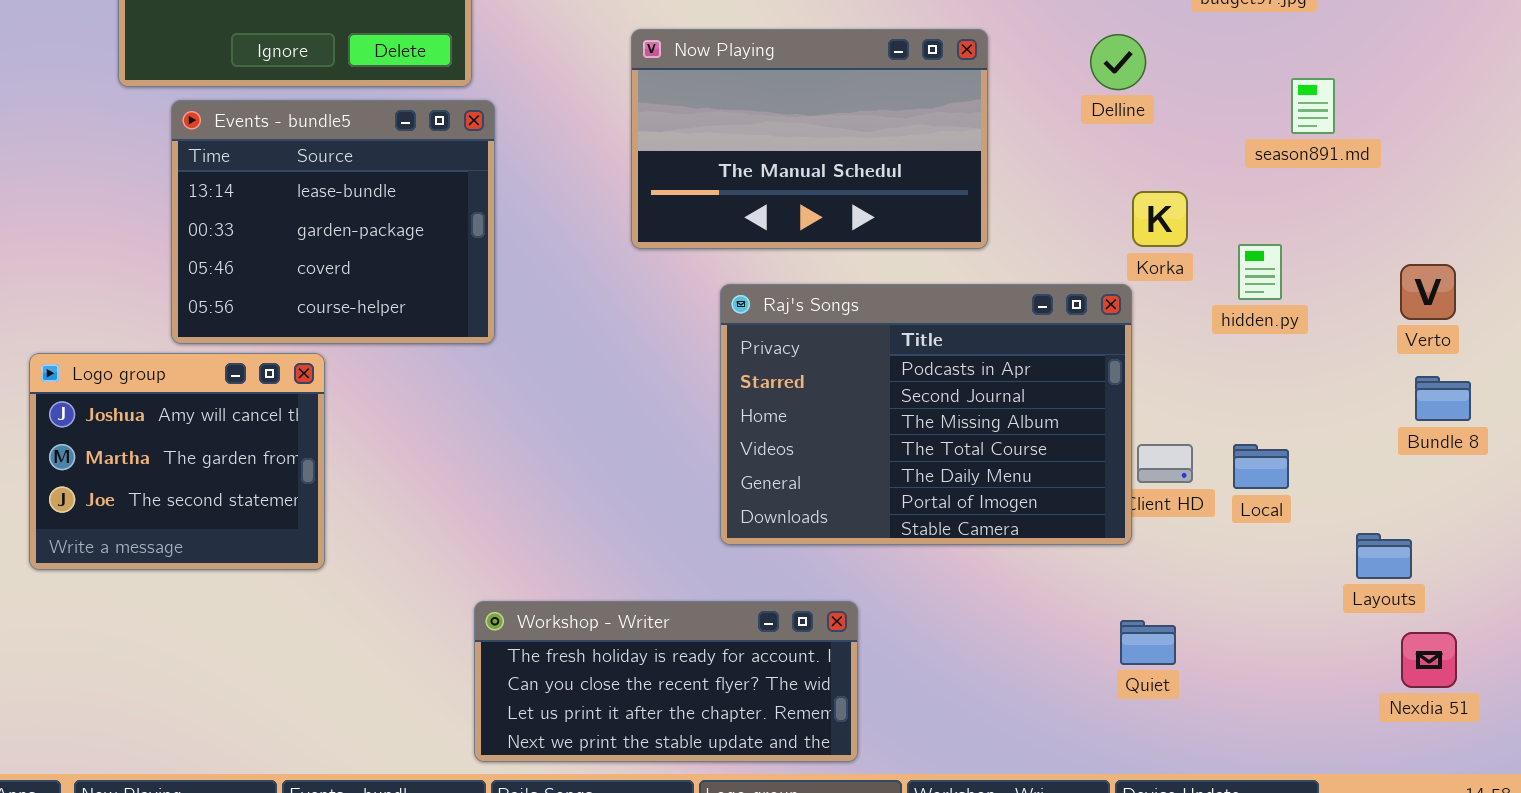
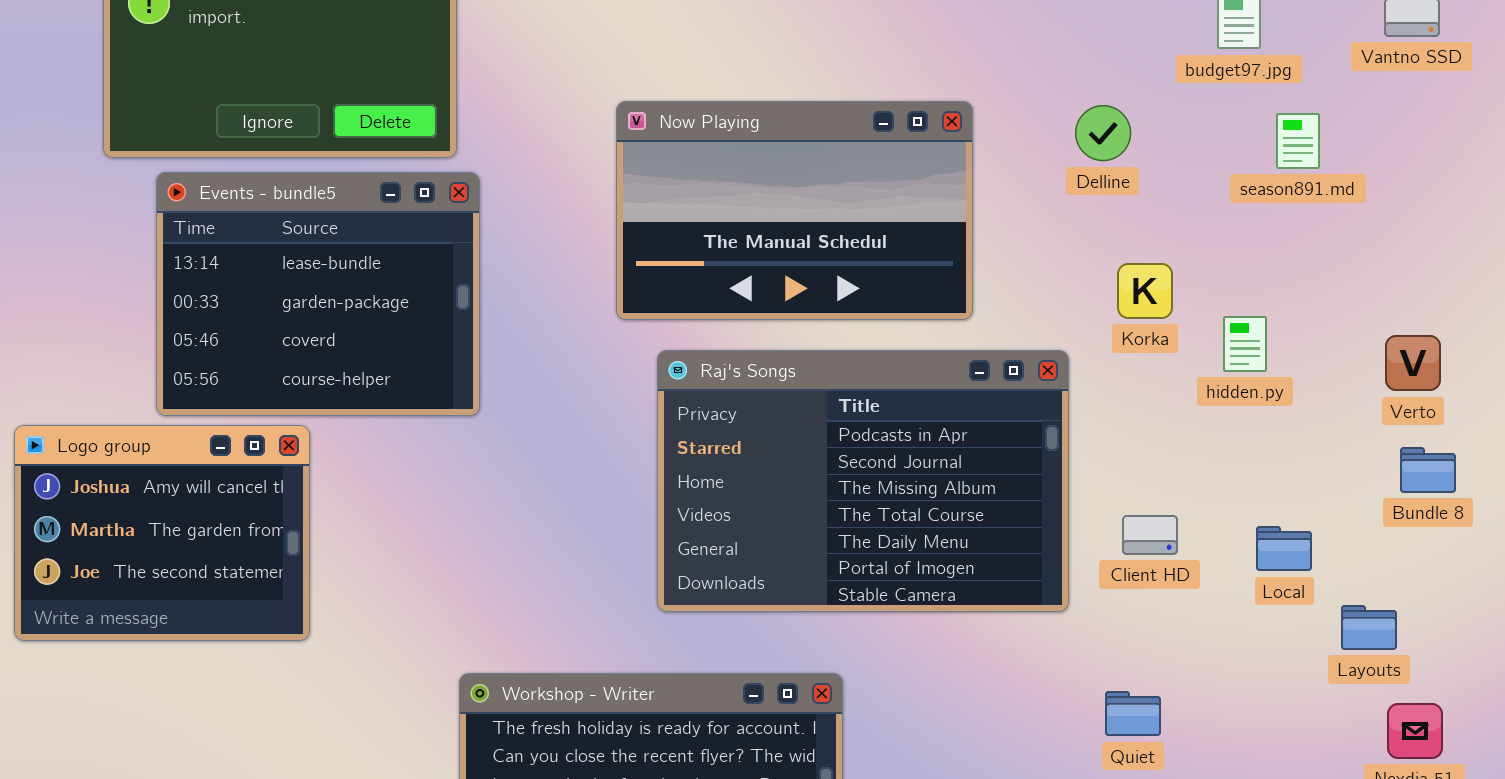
season891.md: [1291,78,1335,134] -> [1276,113,1320,169], moved
Raj's Songs: [720,284,1132,545] -> [657,350,1069,612], moved
Local: [1233,444,1289,489] -> [1256,526,1312,571], moved

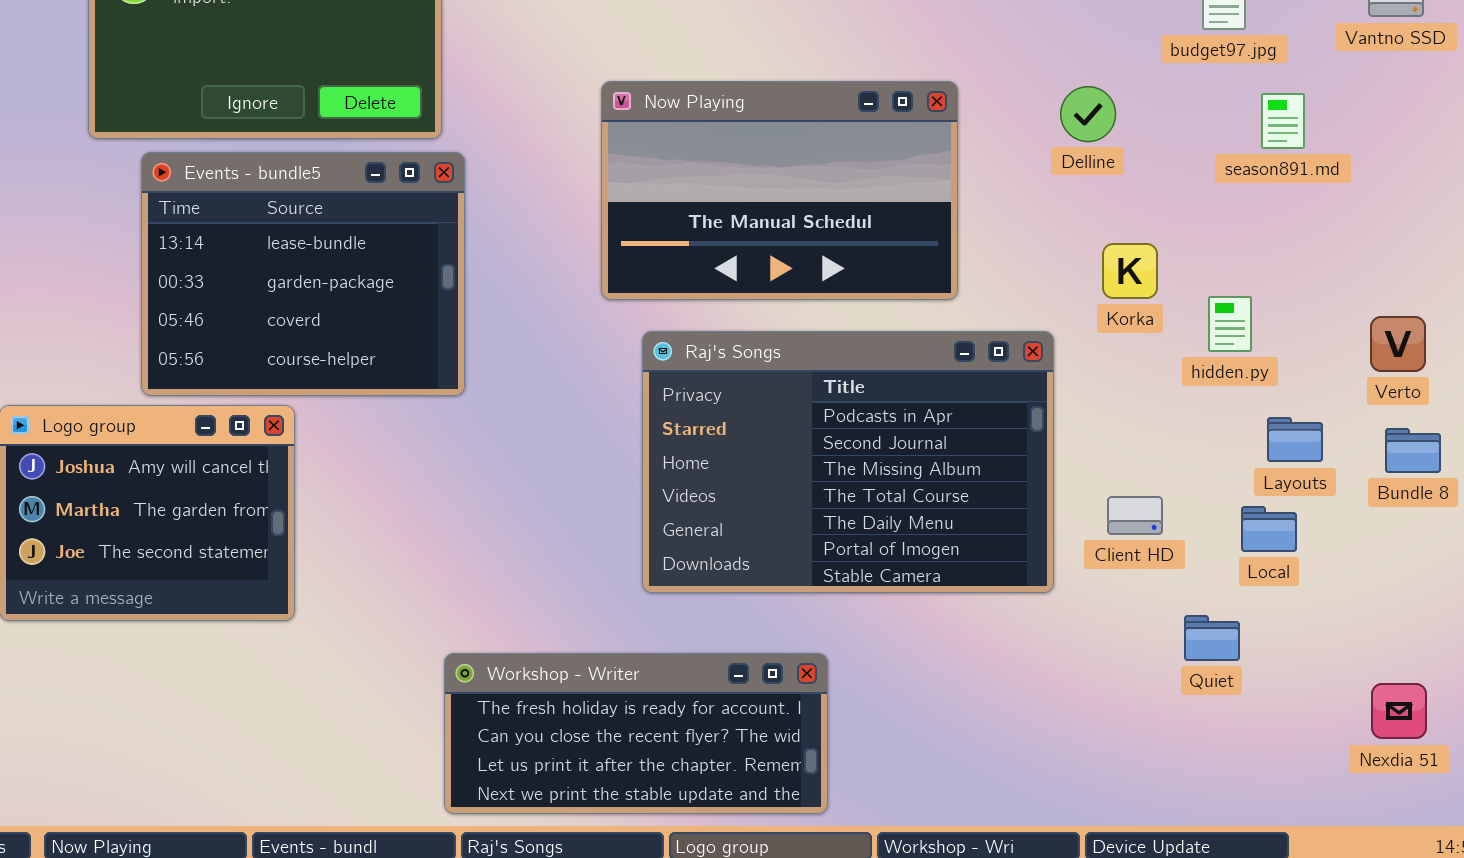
Layouts: [1341,605,1397,650] -> [1267,417,1323,462], moved
Quiet: [1105,691,1161,736] -> [1184,615,1240,661], moved

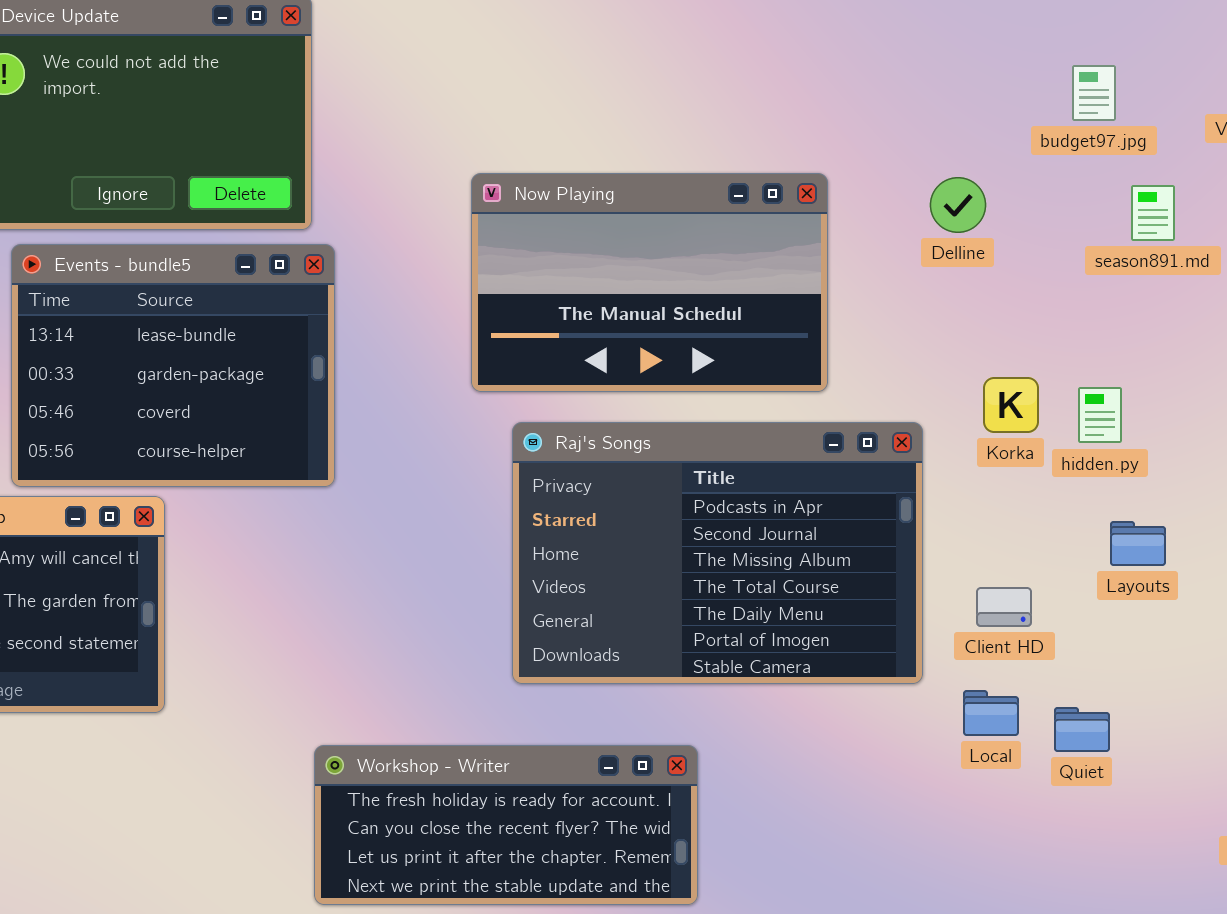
Korka: [1102,243,1158,299] -> [983,377,1039,433], moved
Layouts: [1267,417,1323,462] -> [1110,521,1166,566], moved
Local: [1241,506,1297,552] -> [963,690,1019,736], moved

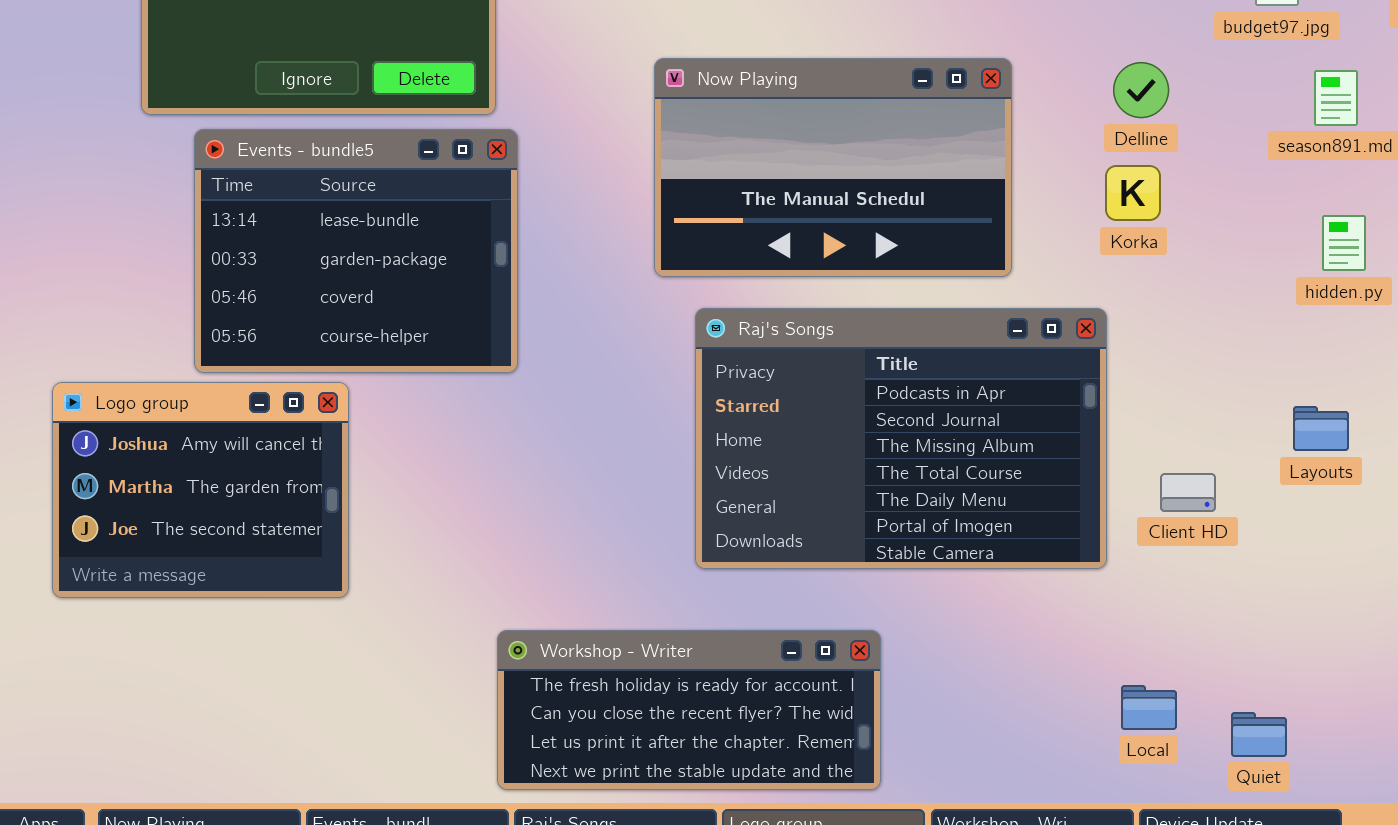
Korka: [983,377,1039,433] -> [1105,165,1161,221], moved
hidden.py: [1078,387,1122,443] -> [1322,215,1366,271], moved
Local: [963,690,1019,736] -> [1121,685,1177,730], moved
Quiet: [1054,707,1110,752] -> [1231,712,1287,757], moved

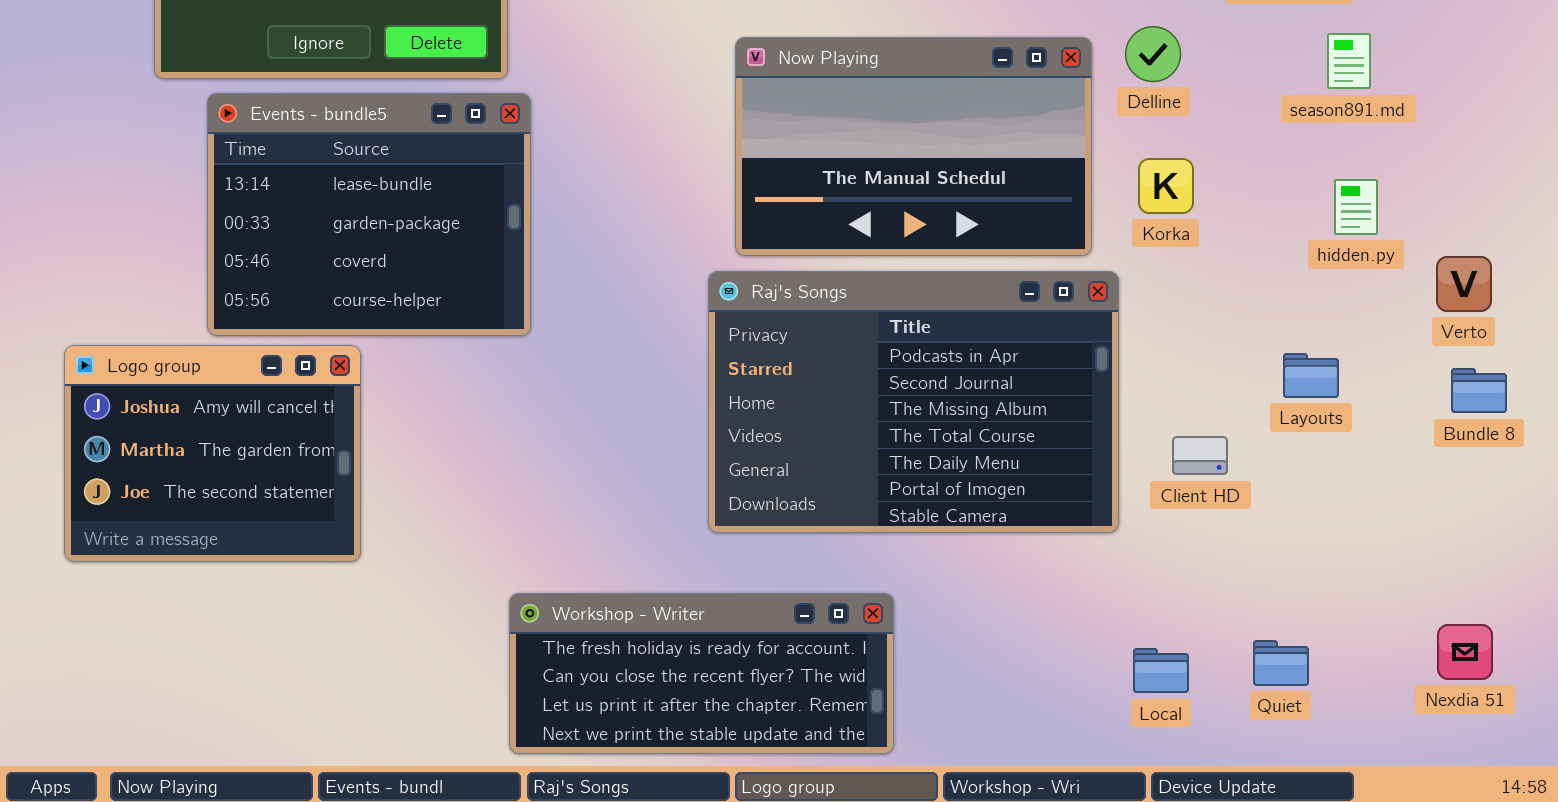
Now Playing: [654,58,1012,277] -> [735,37,1092,256], moved
Korka: [1105,165,1161,221] -> [1138,158,1194,214], moved
Layouts: [1293,406,1349,451] -> [1283,353,1339,398], moved
Quiet: [1231,712,1287,757] -> [1253,640,1309,686], moved

